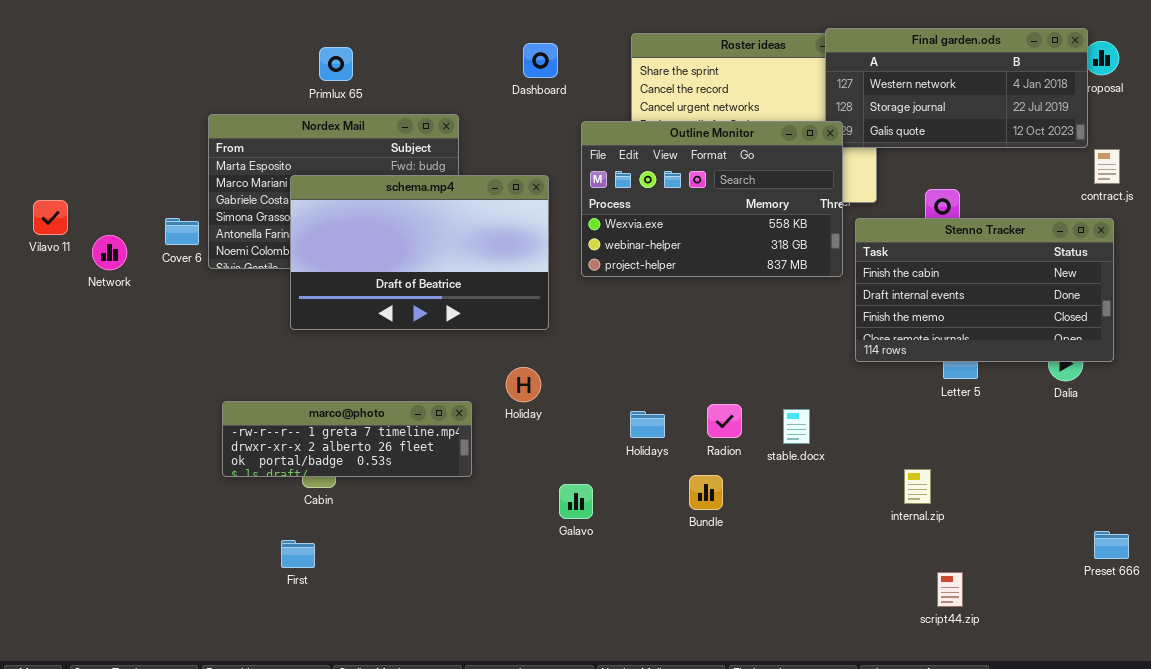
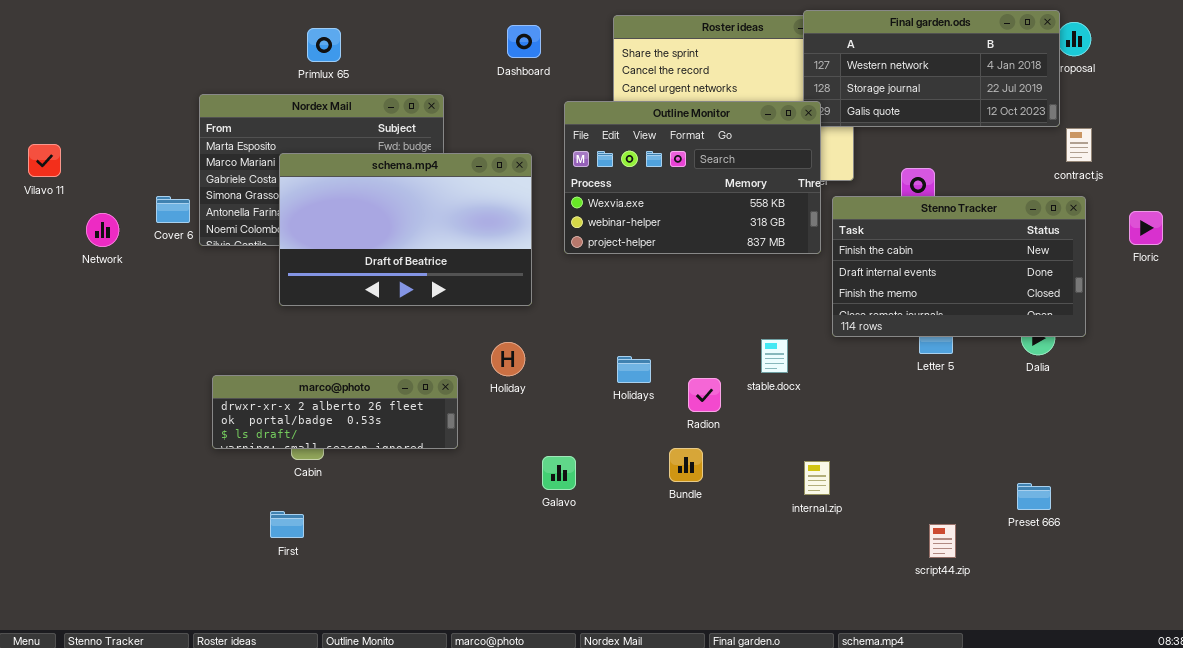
Vilavo 11: [33,200,68,235] -> [28,144,61,177], moved
marco@photo: [222,401,472,477] -> [212,375,458,449], scrolled down 1 row
stable.docx: [783,409,810,444] -> [761,339,788,373], moved
Holidays: [630,411,665,438] -> [617,356,651,383], moved
internal.zip: [904,469,931,504] -> [804,461,830,495], moved
Preset 666: [1094,531,1129,559] -> [1017,483,1051,510], moved
script44.zip: [937,572,963,607] -> [929,524,956,558], moved

